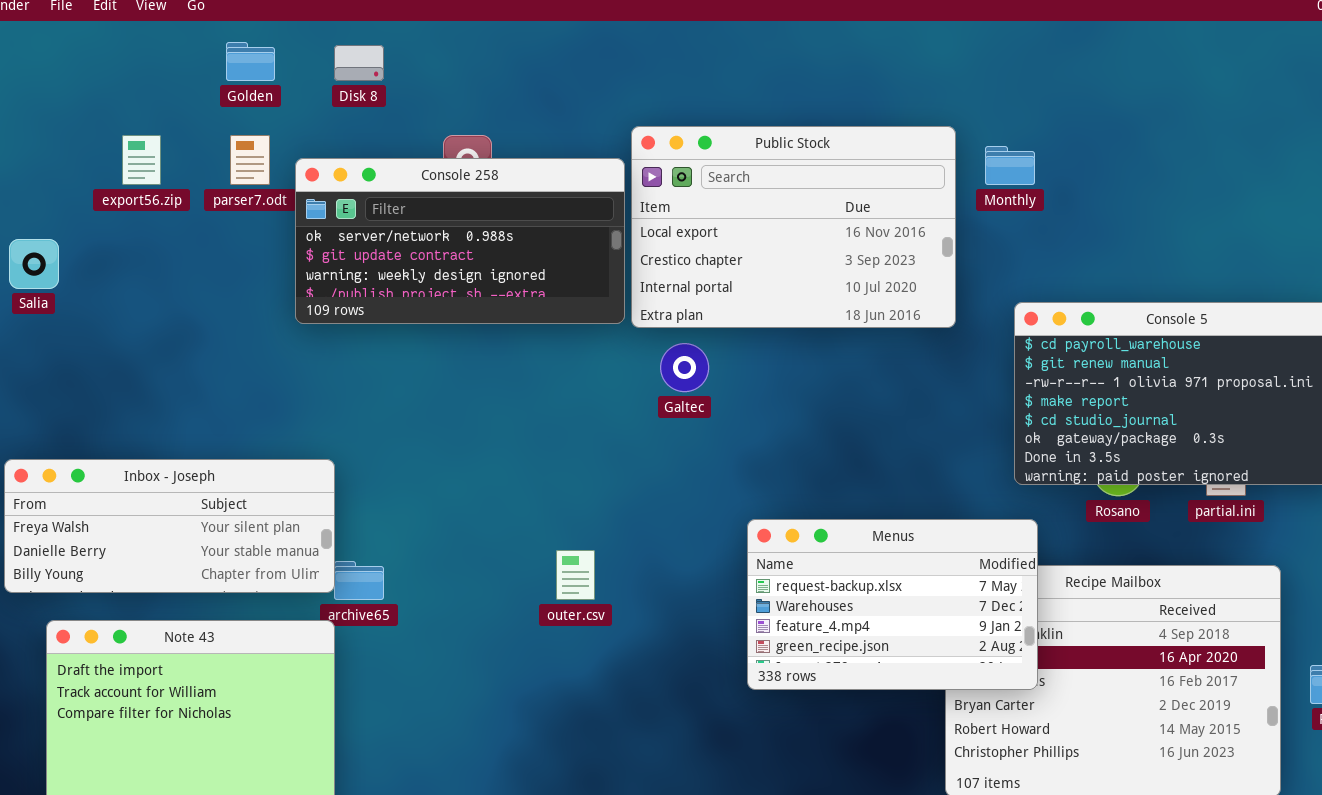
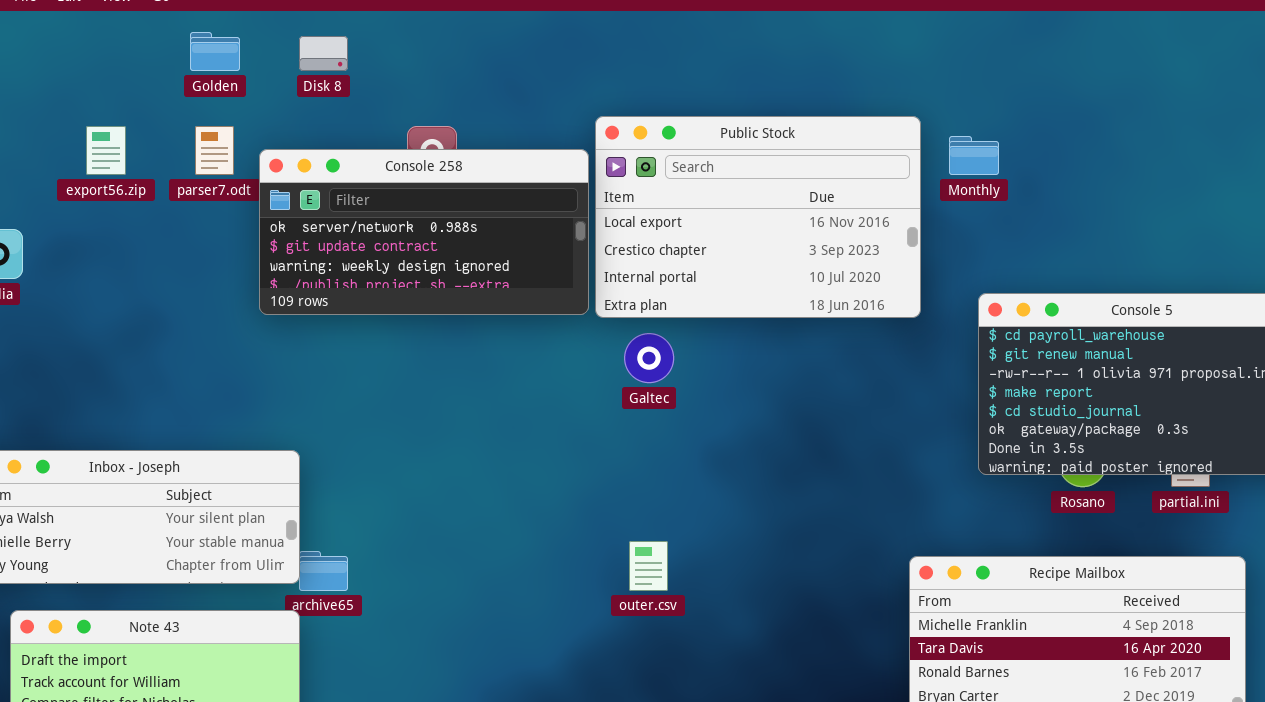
Menus: [747,519,1038,690] -> none, closed
outer.csv: [556,550,595,600] -> [629,541,668,591], moved

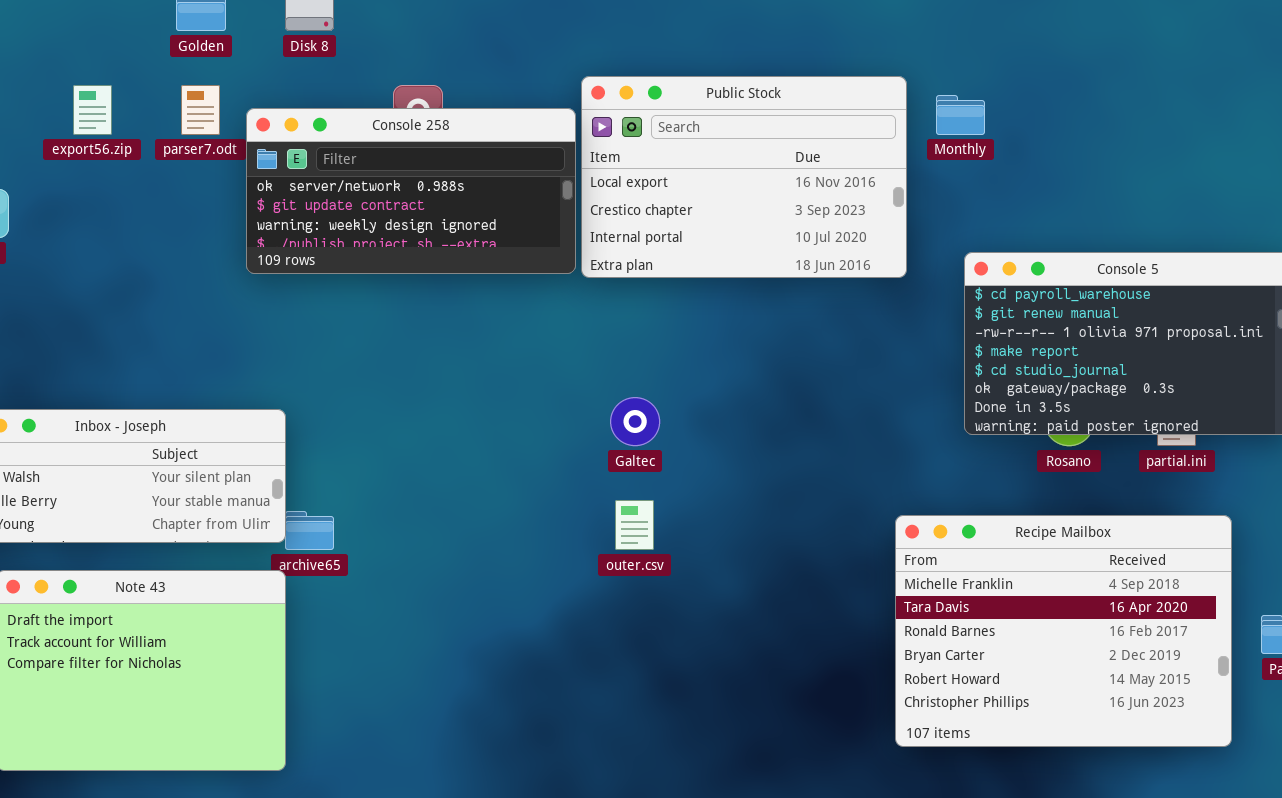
Galtec: [624,333,674,383] -> [610,397,660,446], moved

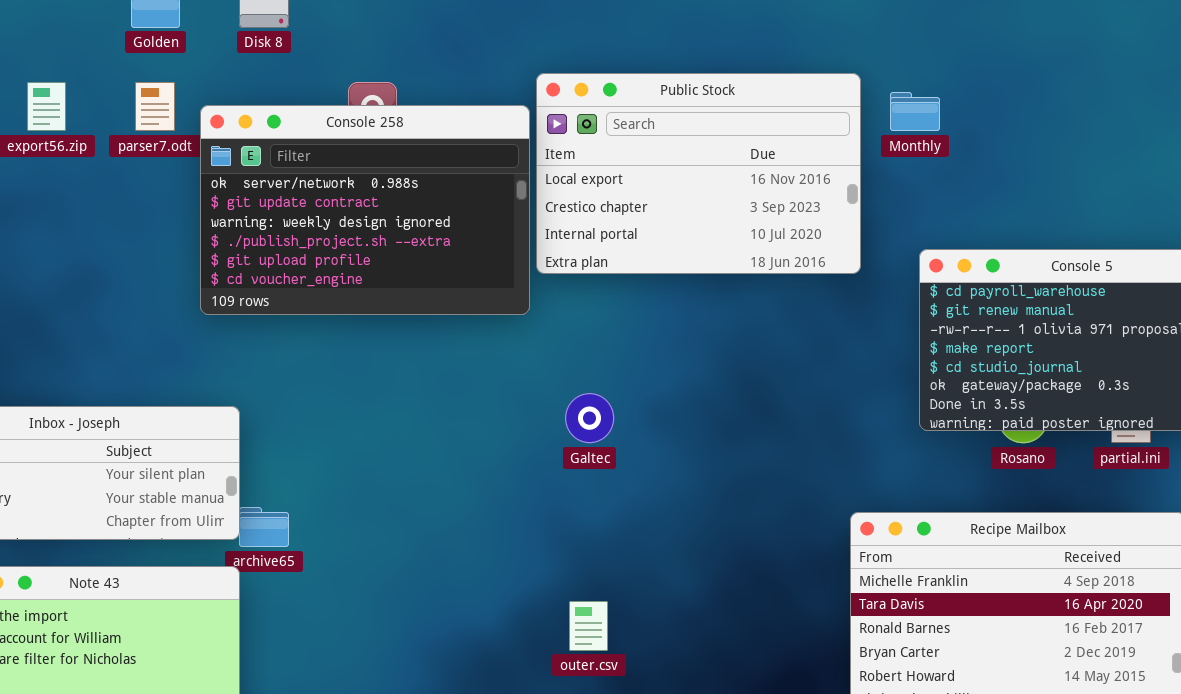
Console 258: [246,108,576,274] -> [200,105,530,315], resized
outer.csv: [615,500,654,550] -> [569,601,608,651], moved

